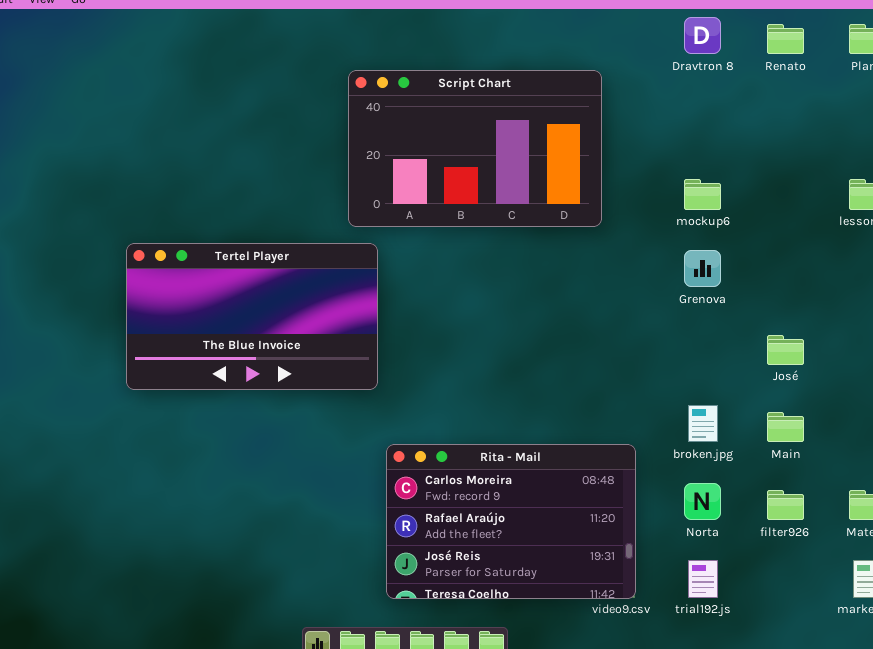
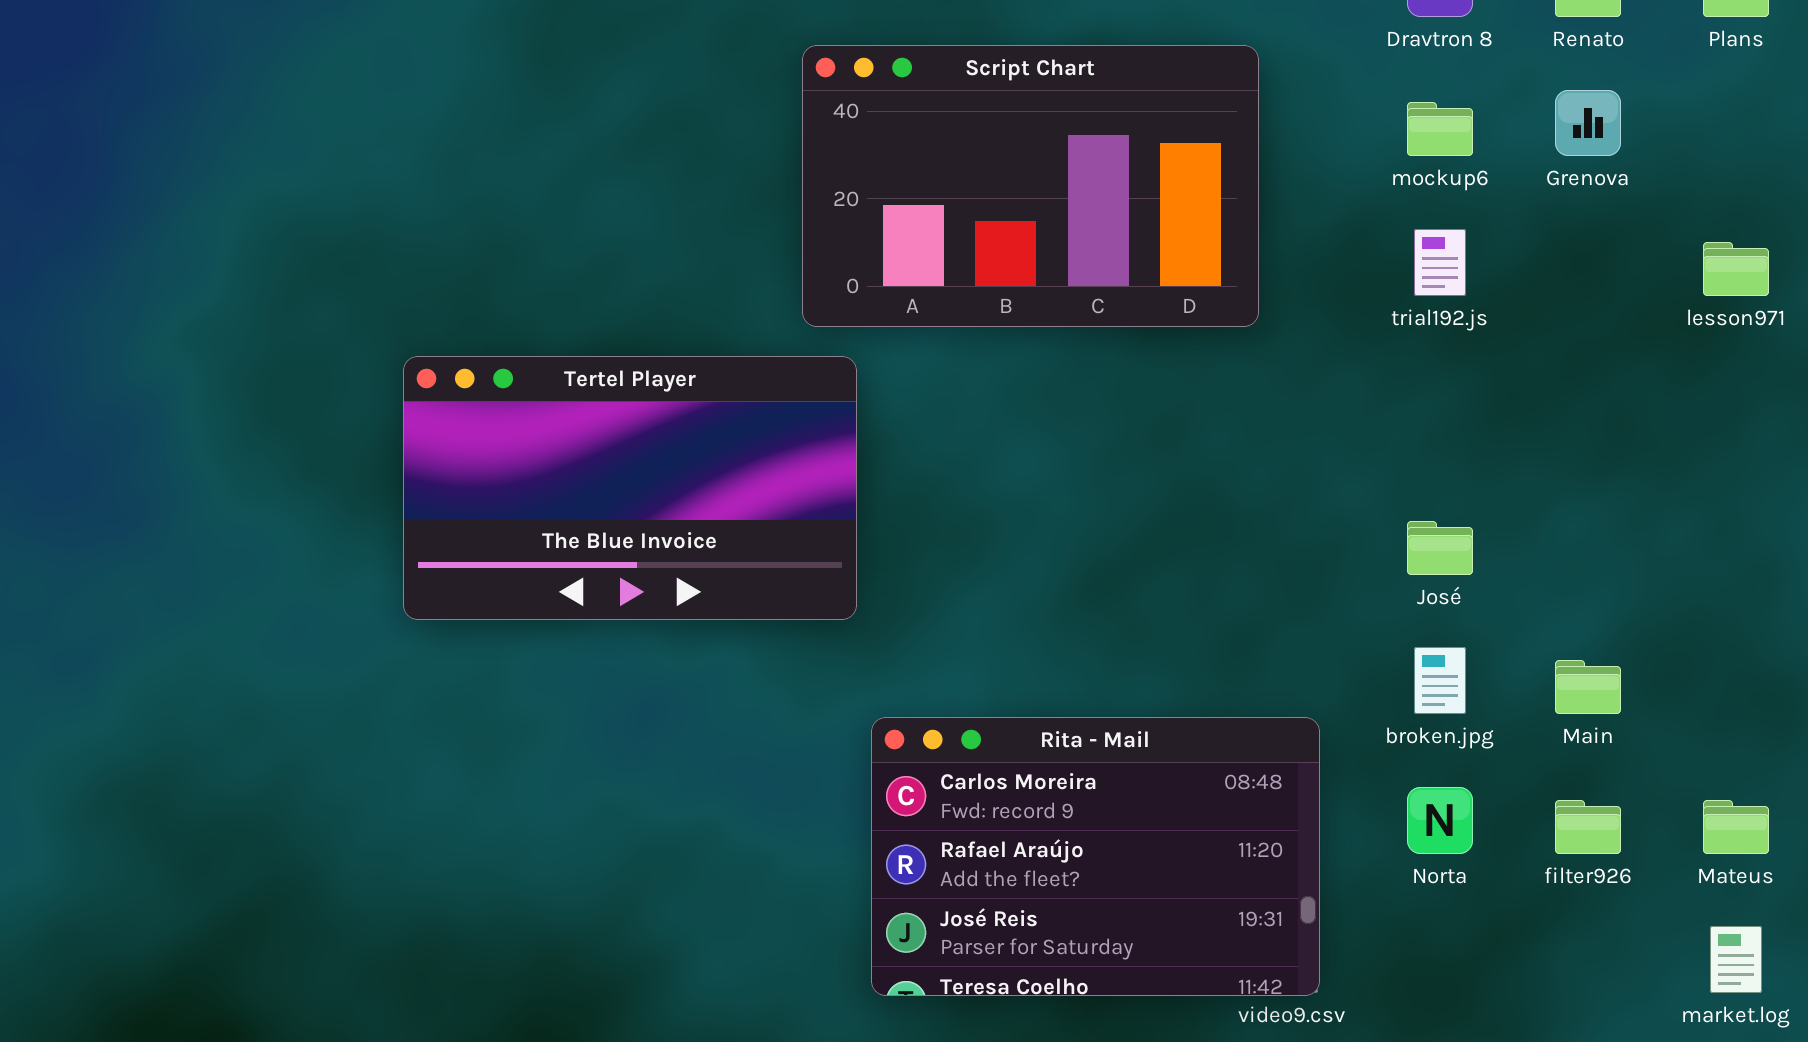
mockup6: [684,179,721,210] -> [1407,102,1473,156], moved
Grenova: [684,250,721,287] -> [1555,90,1621,156], moved
José: [767,335,804,365] -> [1407,521,1473,575], moved
trial192.js: [688,560,718,598] -> [1414,229,1466,296], moved

